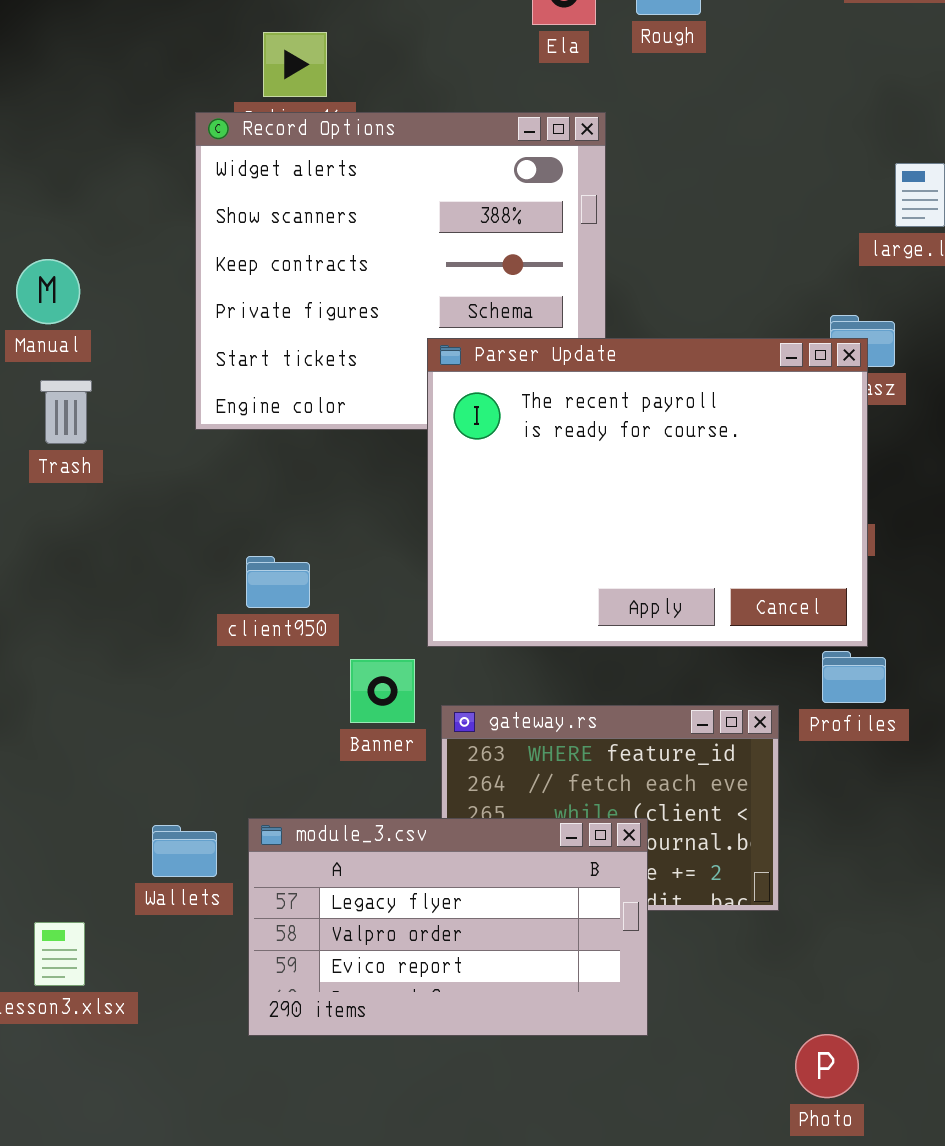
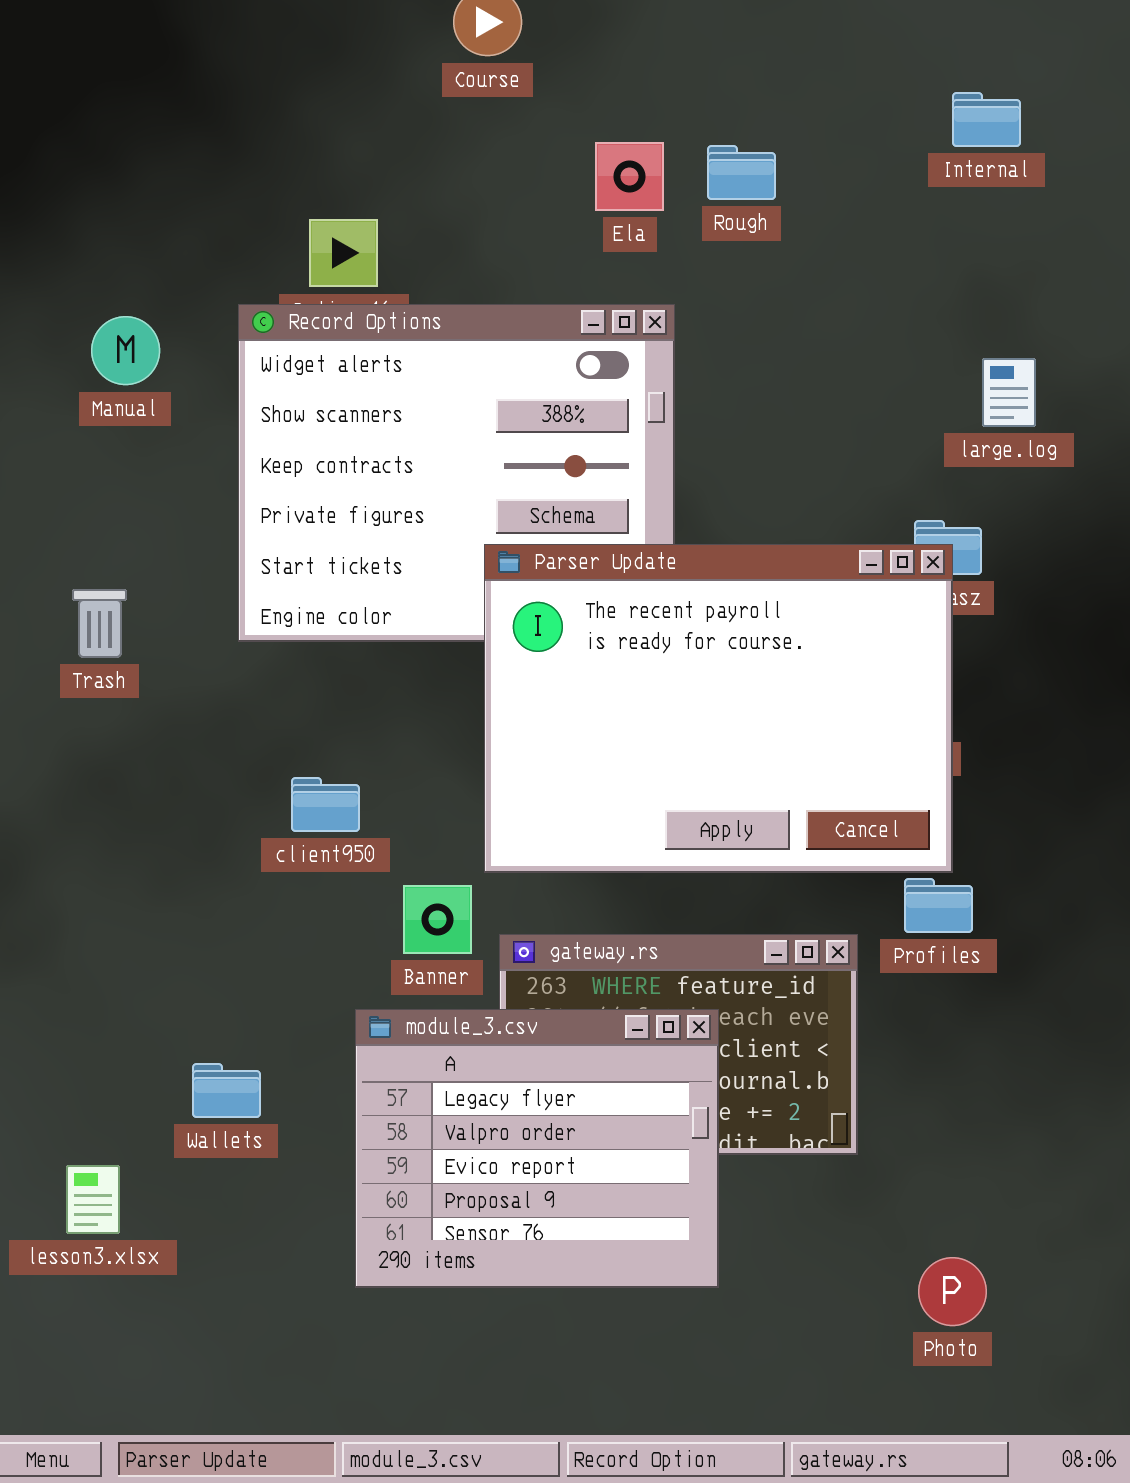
Manual: [16,259,80,324] -> [91,316,160,385], moved
module_3.csv: [248,818,648,1036] -> [355,1009,719,1288], resized
Photo: [795,1034,859,1098] -> [918,1257,987,1326], moved

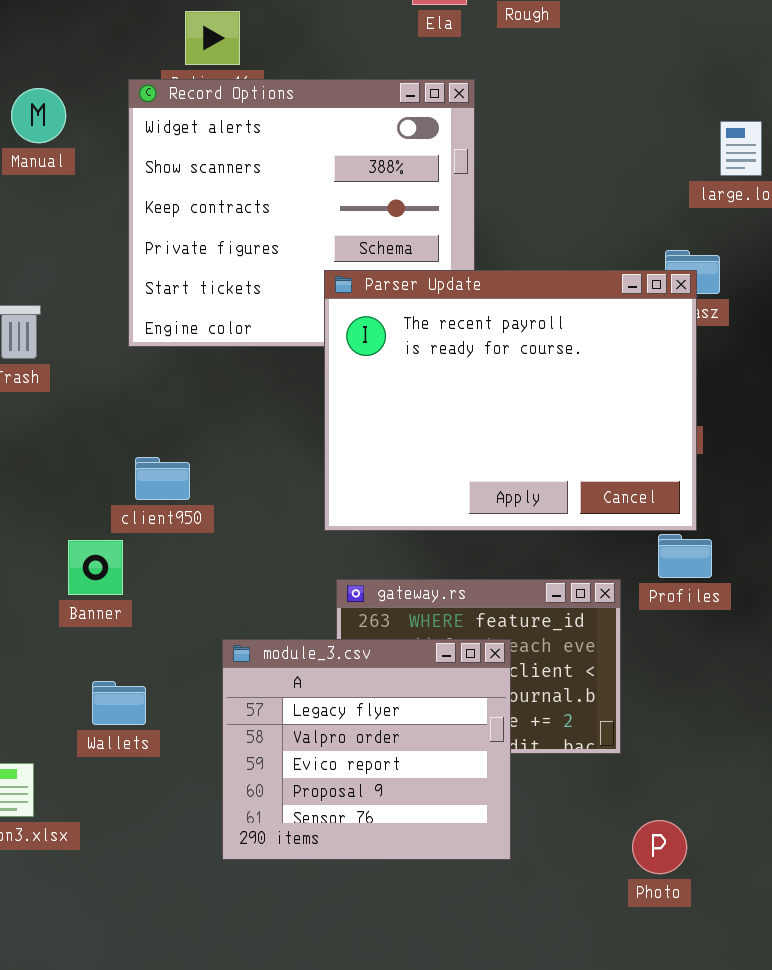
client950: [291,777,360,832] -> [135,457,190,500], moved
Banner: [403,885,472,954] -> [68,540,123,595], moved
Photo: [918,1257,987,1326] -> [632,820,687,874], moved

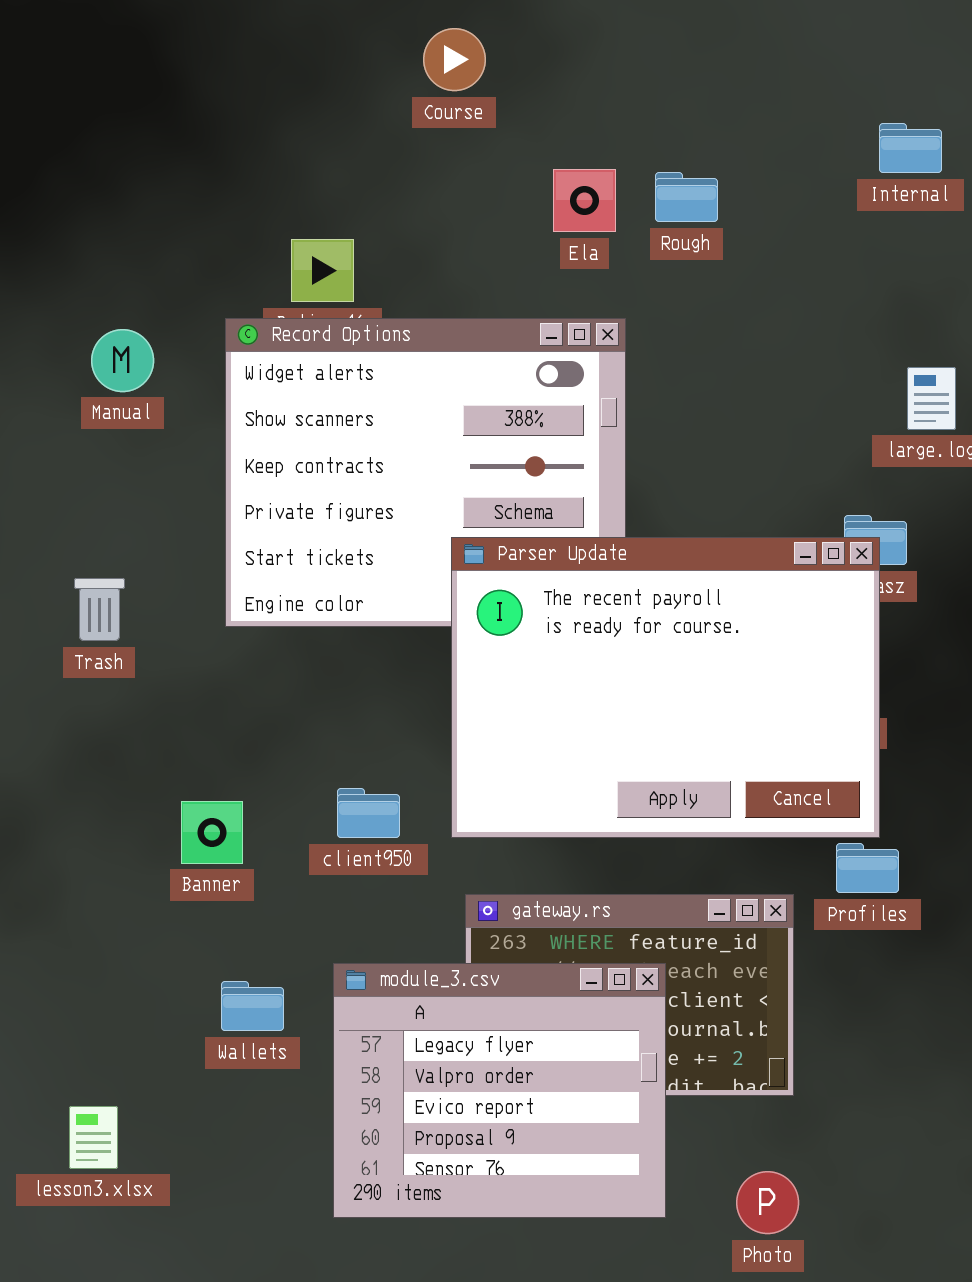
client950: [135,457,190,500] -> [337,788,400,838], moved
Banner: [68,540,123,595] -> [181,801,243,864], moved
Wallets: [92,681,146,725] -> [221,981,284,1031], moved
Photo: [632,820,687,874] -> [736,1171,799,1234], moved

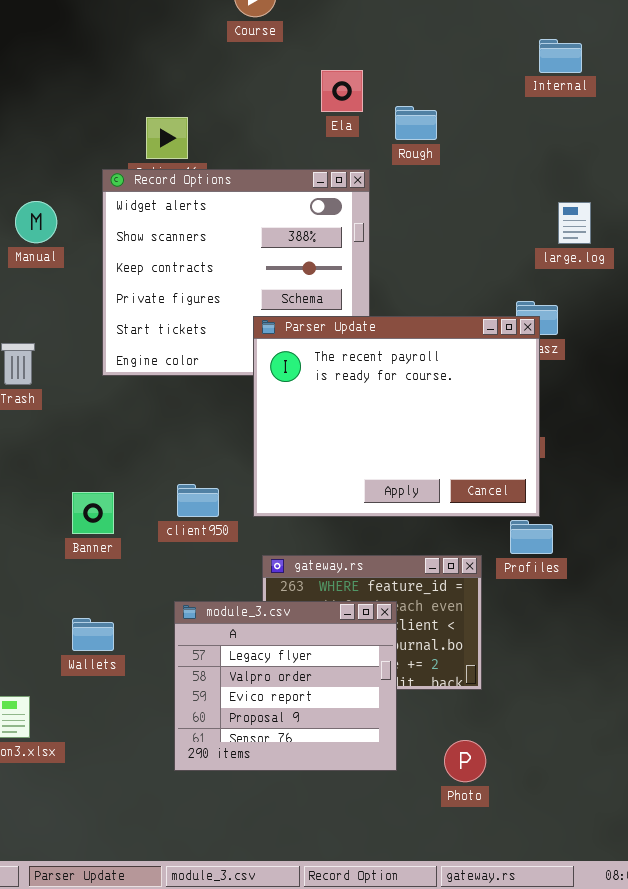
Rough: [655,172,718,222] -> [395,106,437,140], moved
Manual: [91,329,154,392] -> [15,201,57,243], moved
Wallets: [221,981,284,1031] -> [72,618,114,651], moved

